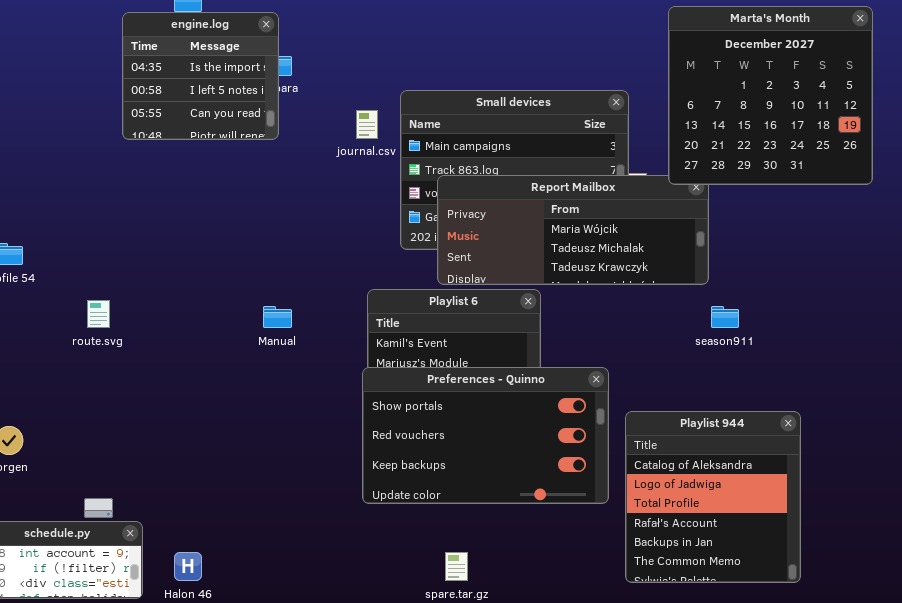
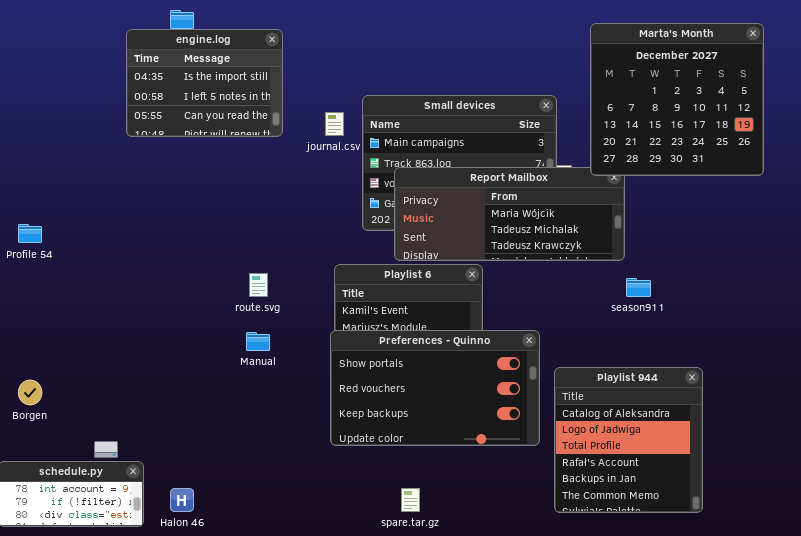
engine.log: [122,12,279,140] -> [126,29,283,137], resized
route.svg: [87,300,110,328] -> [249,273,268,297], moved
Manual: [263,306,292,328] -> [246,332,270,351], moved

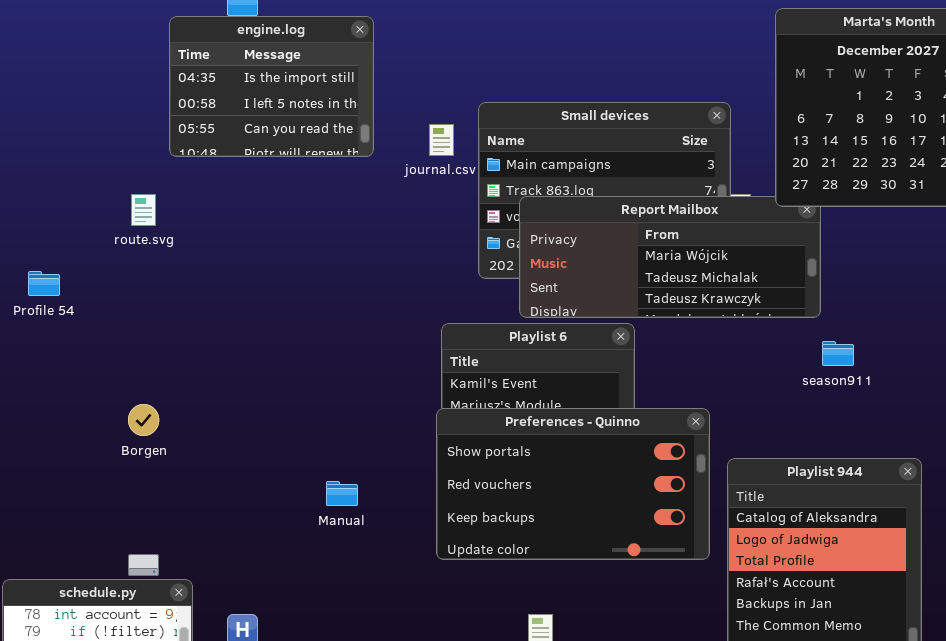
route.svg: [249,273,268,297] -> [131,194,156,226], moved
Manual: [246,332,270,351] -> [326,481,358,506], moved
Borgen: [18,380,42,405] -> [128,404,159,436], moved

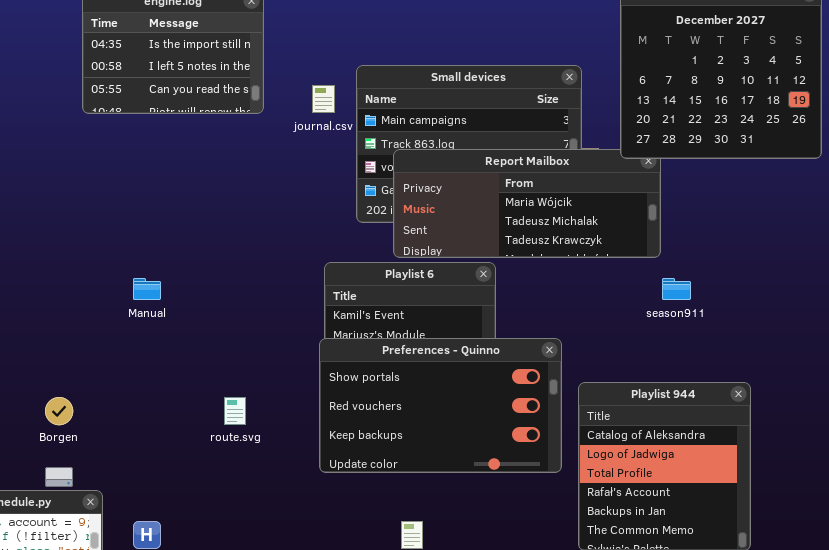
route.svg: [131,194,156,226] -> [224,397,246,425], moved
Borgen: [128,404,159,436] -> [45,397,73,425], moved
Manual: [326,481,358,506] -> [133,278,161,300], moved

